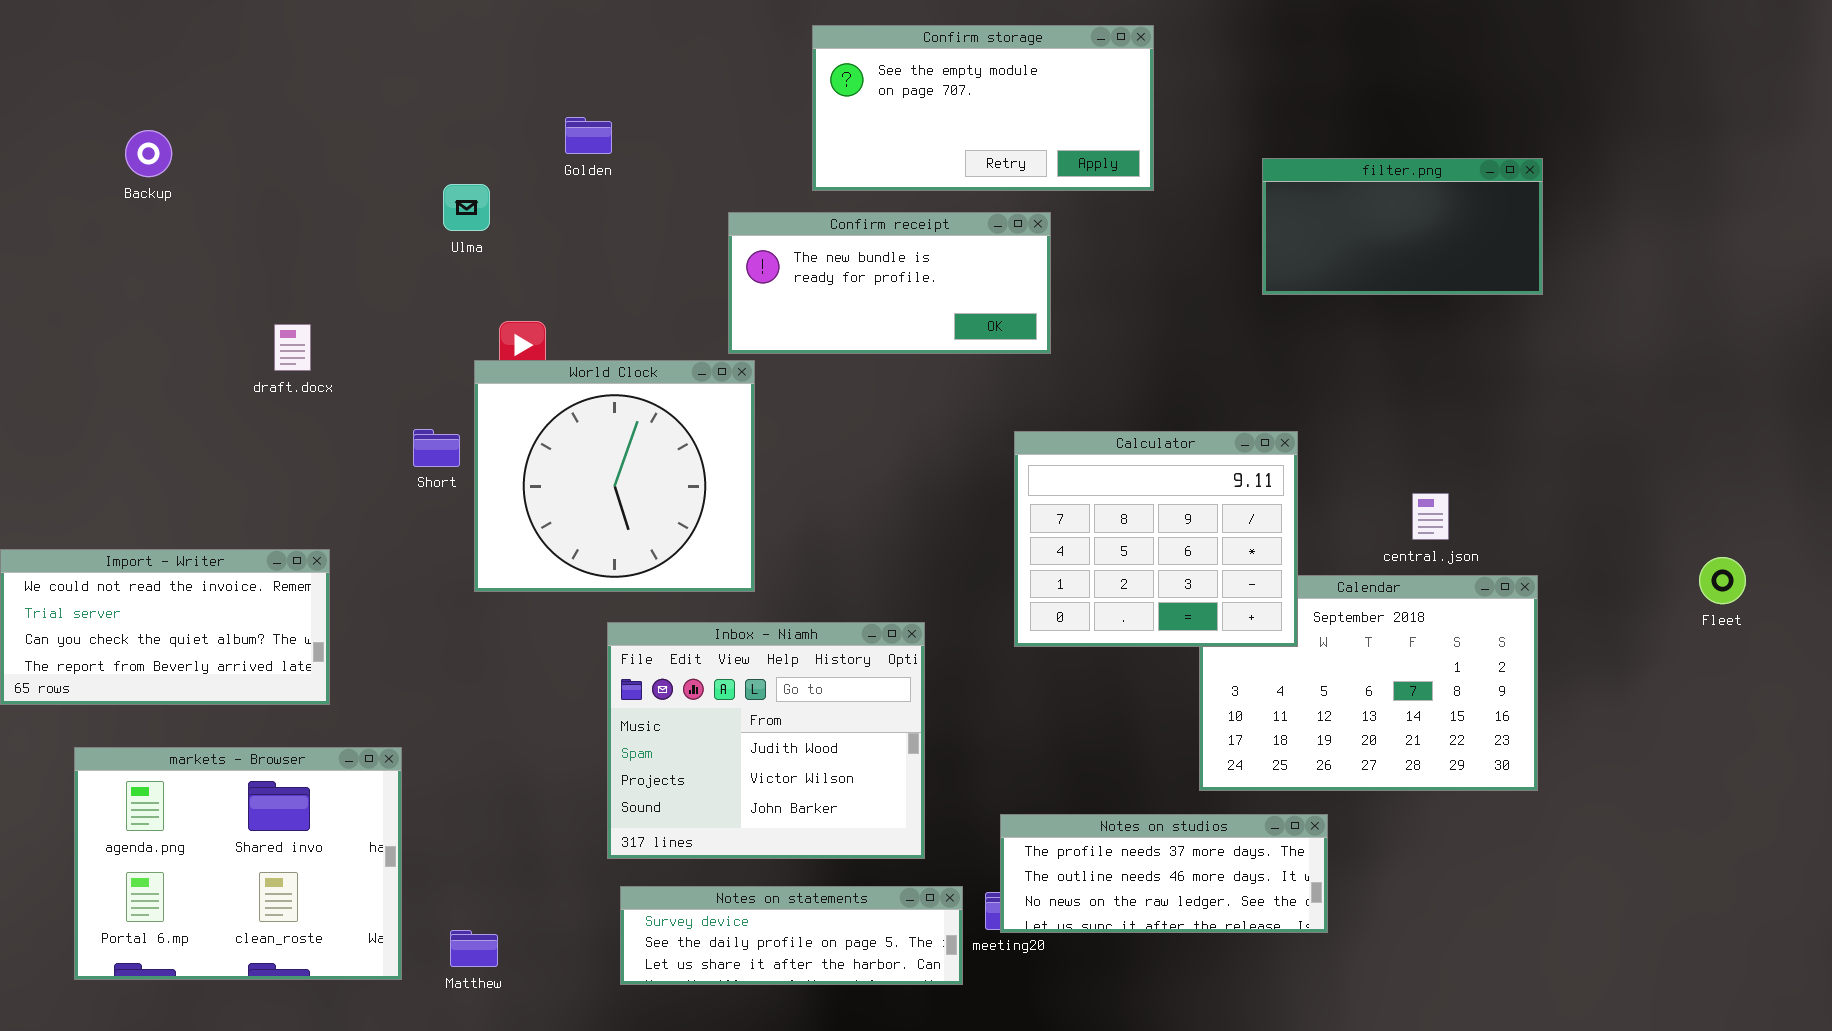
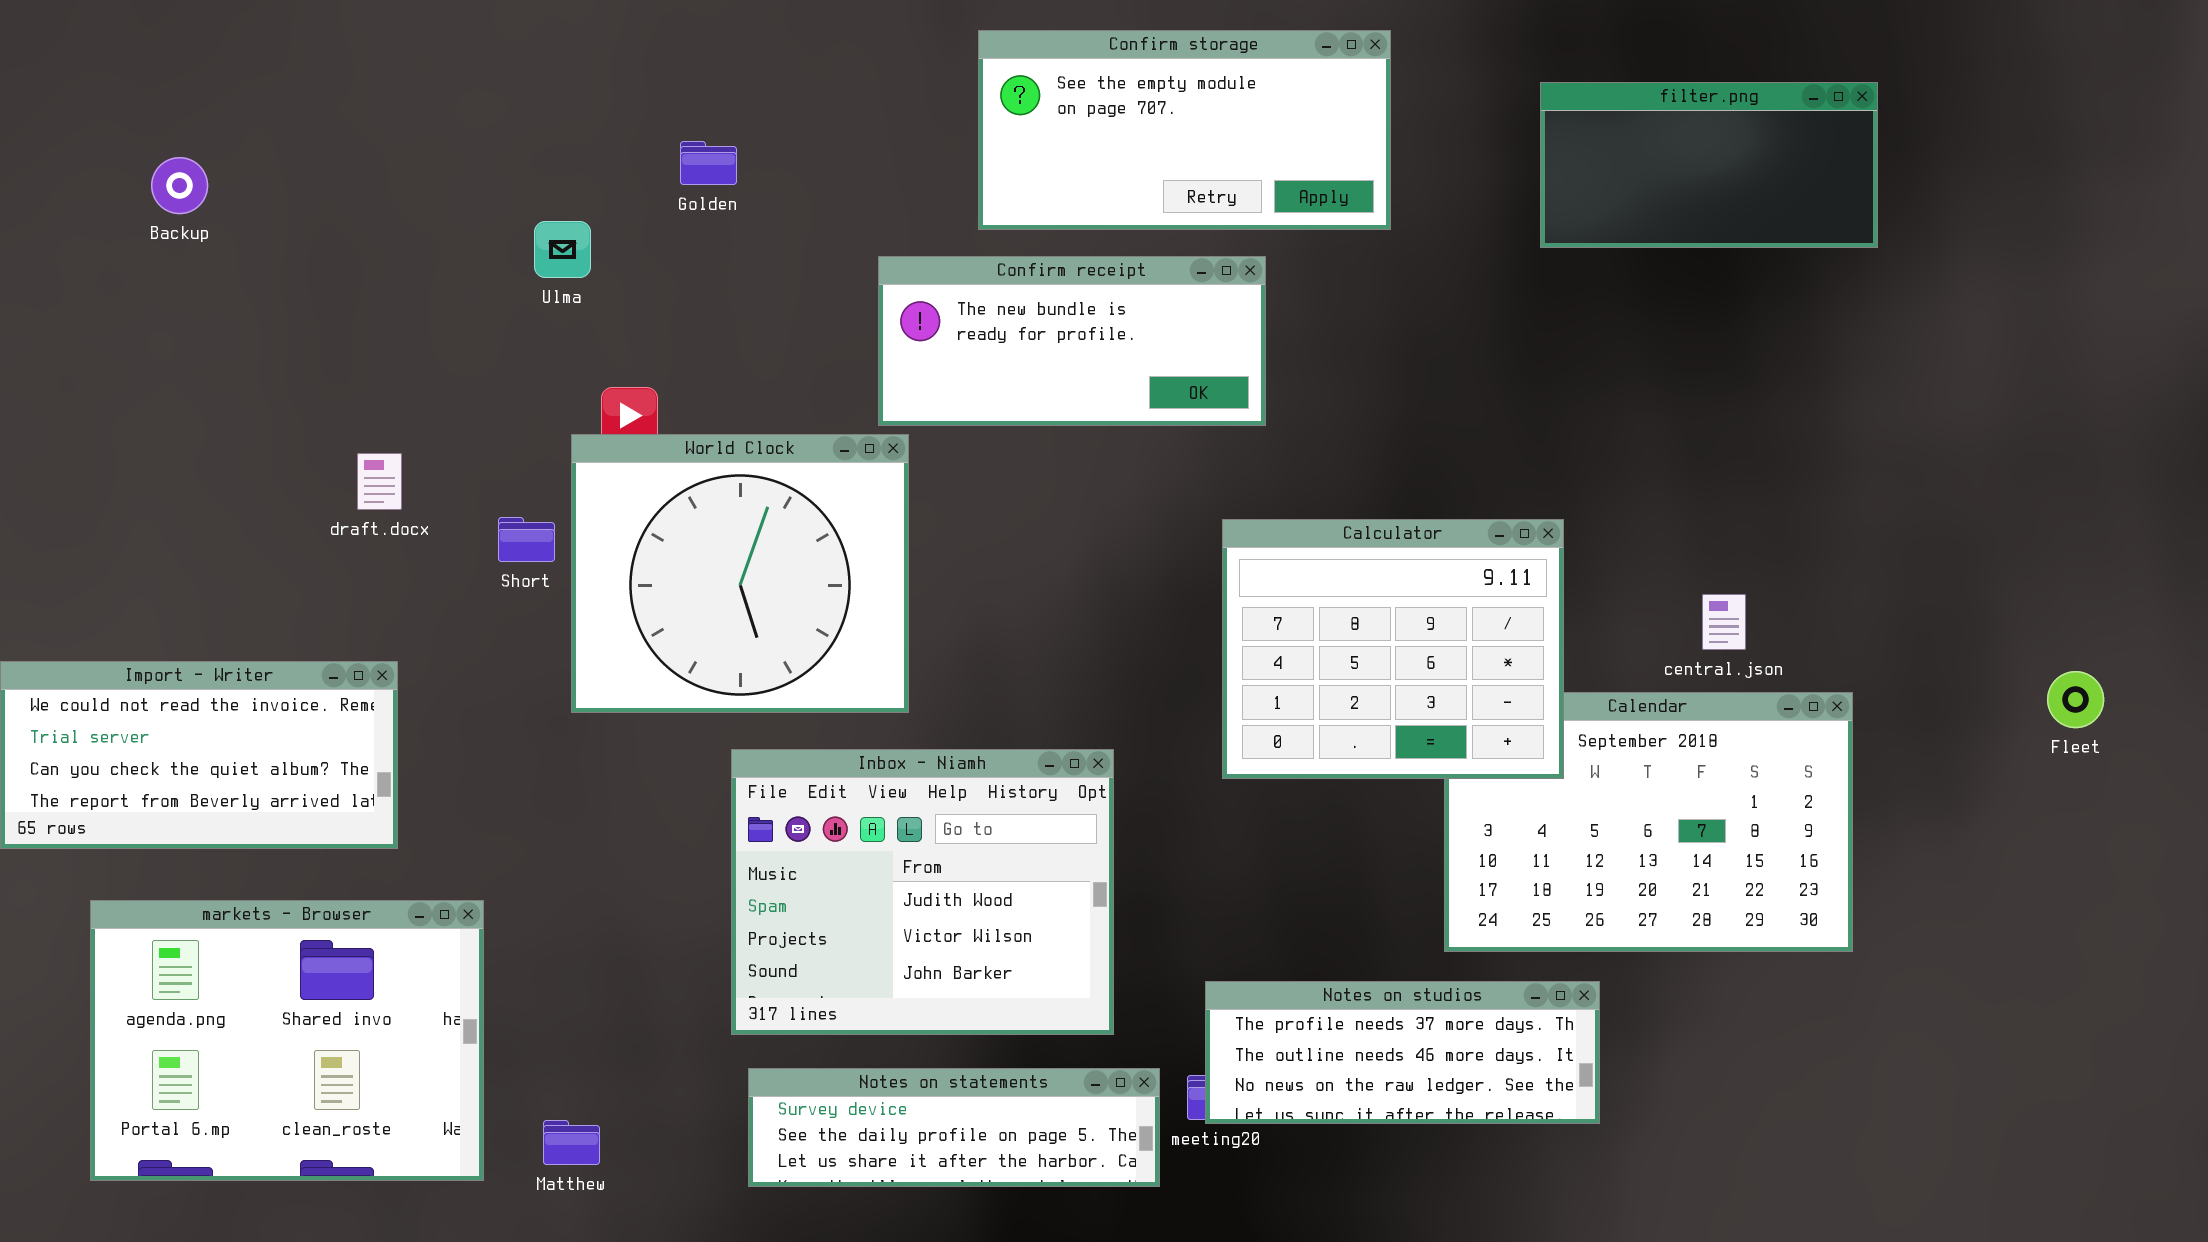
filter.png: [1262,158,1543,295] -> [1540,82,1878,248], moved
draft.docx: [274,324,311,371] -> [357,453,402,510], moved

